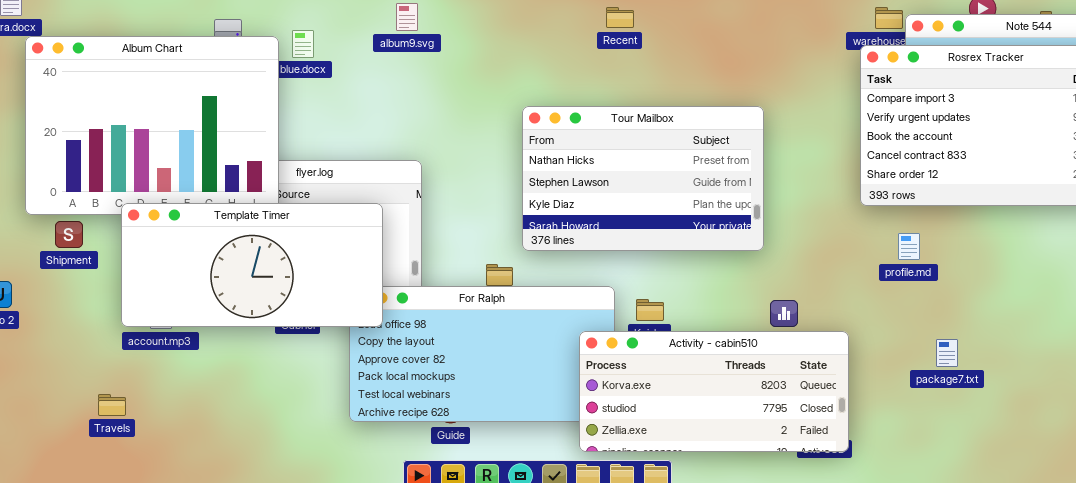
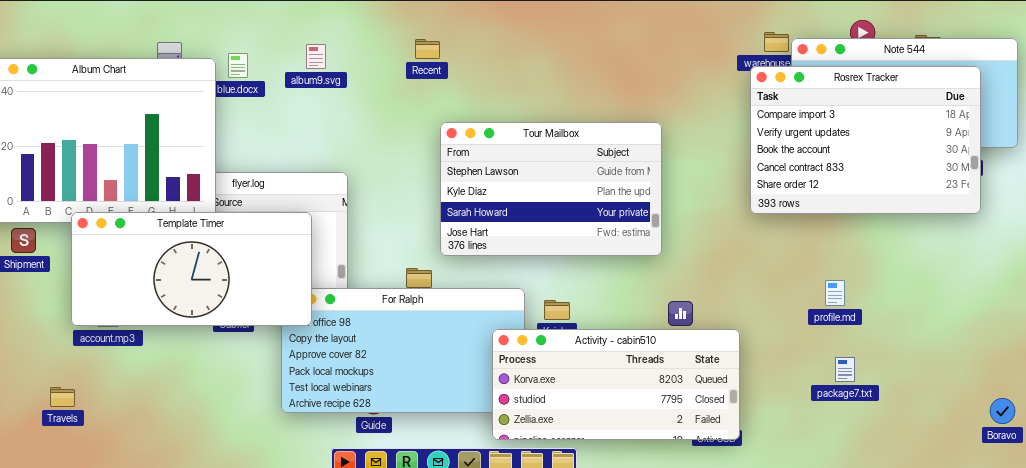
album9.svg: [396,3,418,31] -> [306,44,326,69], moved
Recent: [606,7,634,28] -> [415,39,440,59], moved
Tour Mailbox: [522,106,764,251] -> [440,122,662,256], scrolled down 1 row
profile.md: [898,233,920,260] -> [825,280,845,306], moved
package7.txt: [936,339,958,367] -> [835,357,855,382], moved

